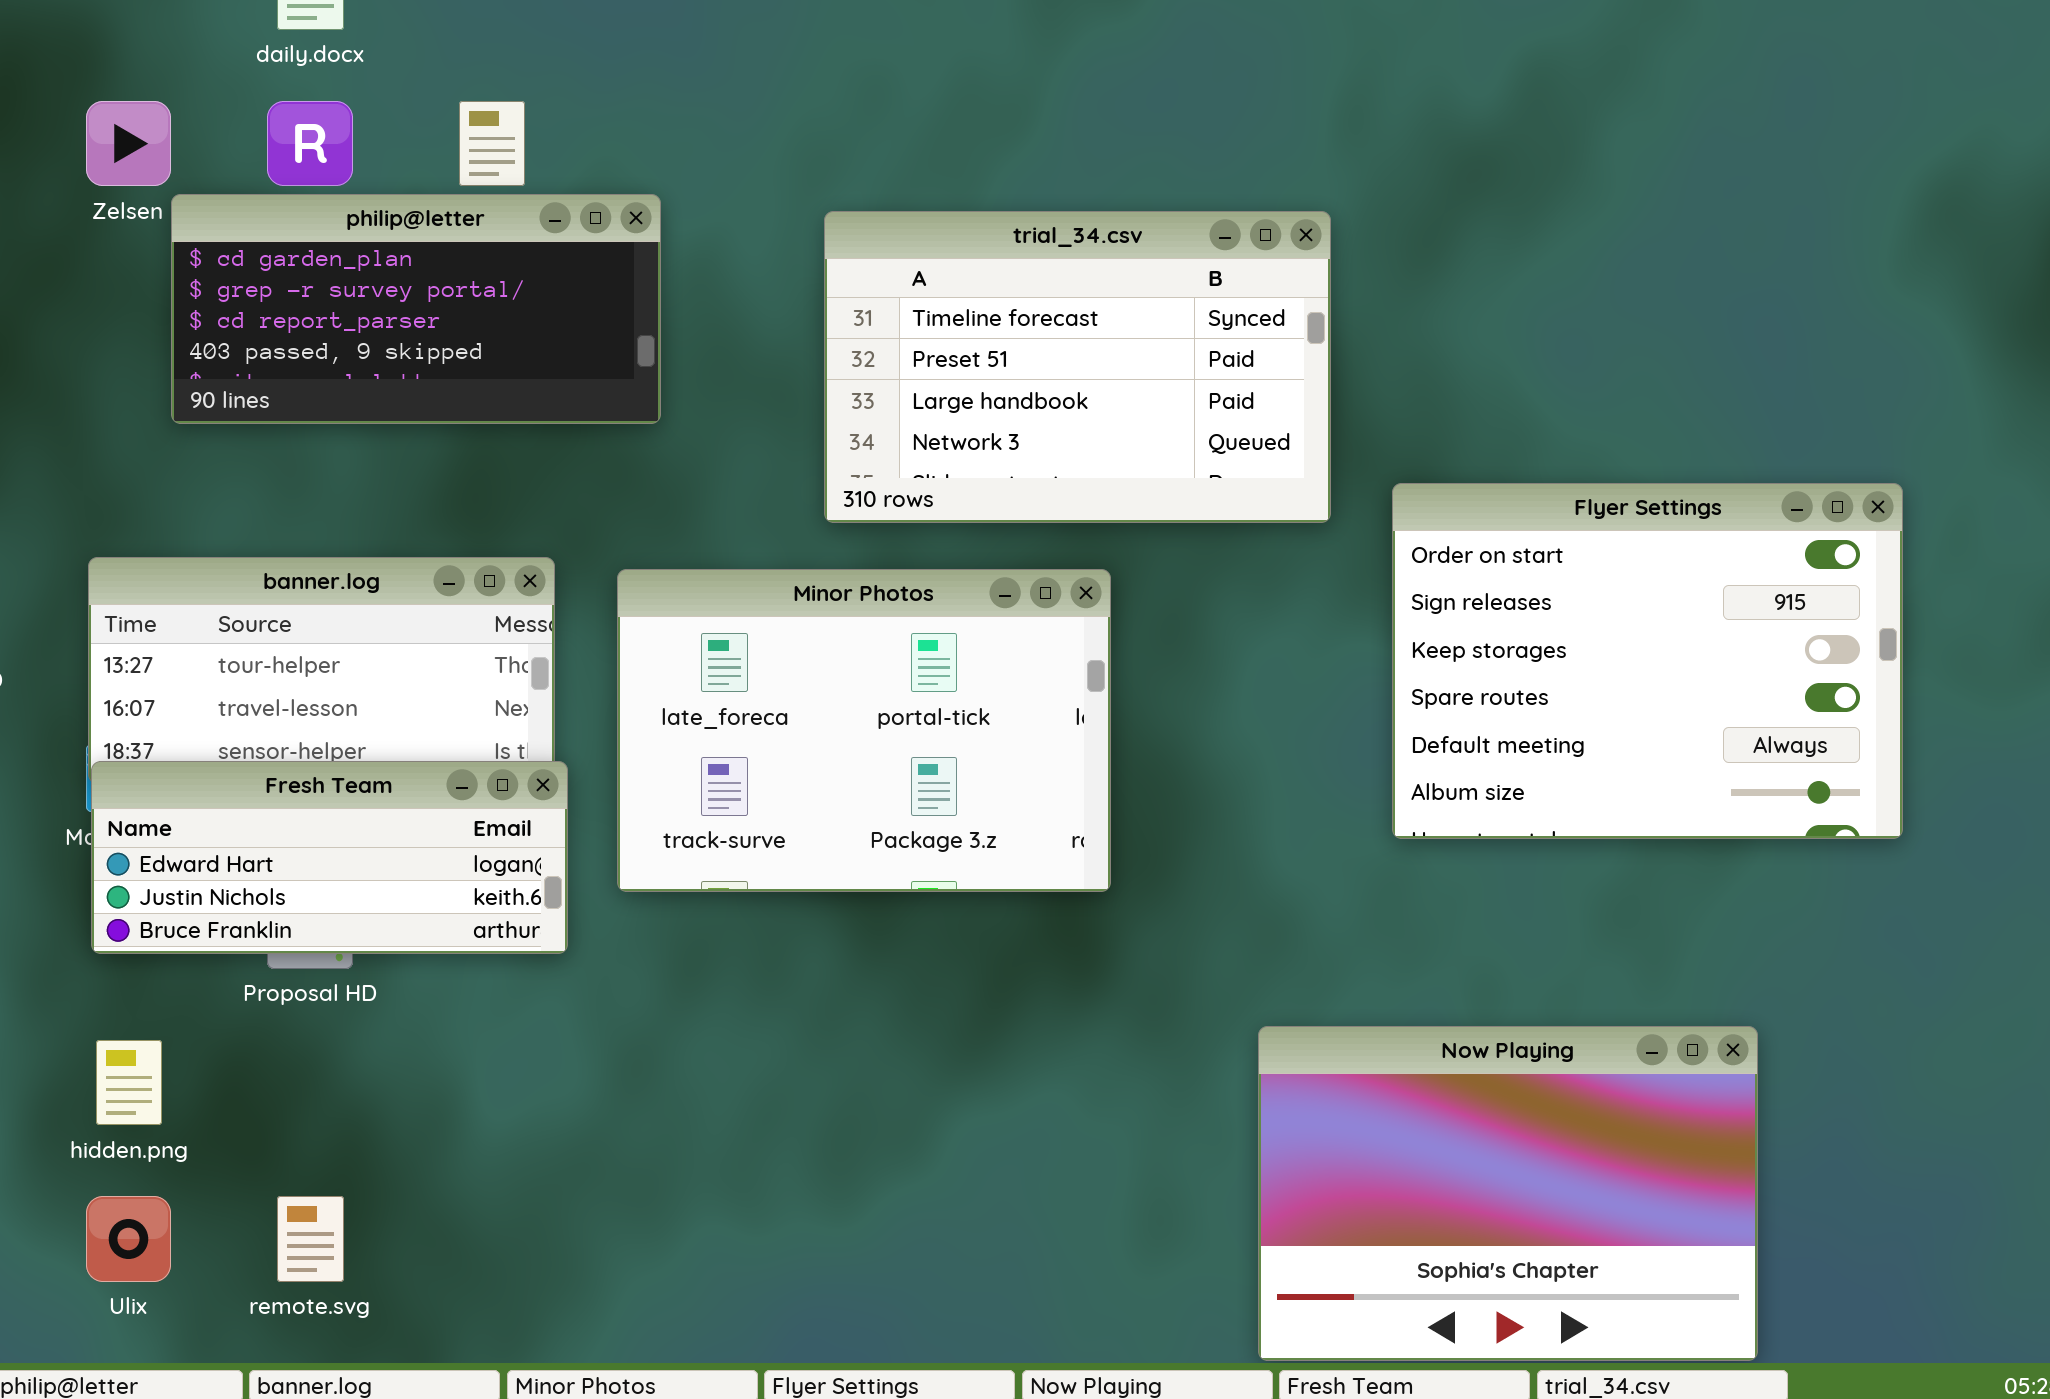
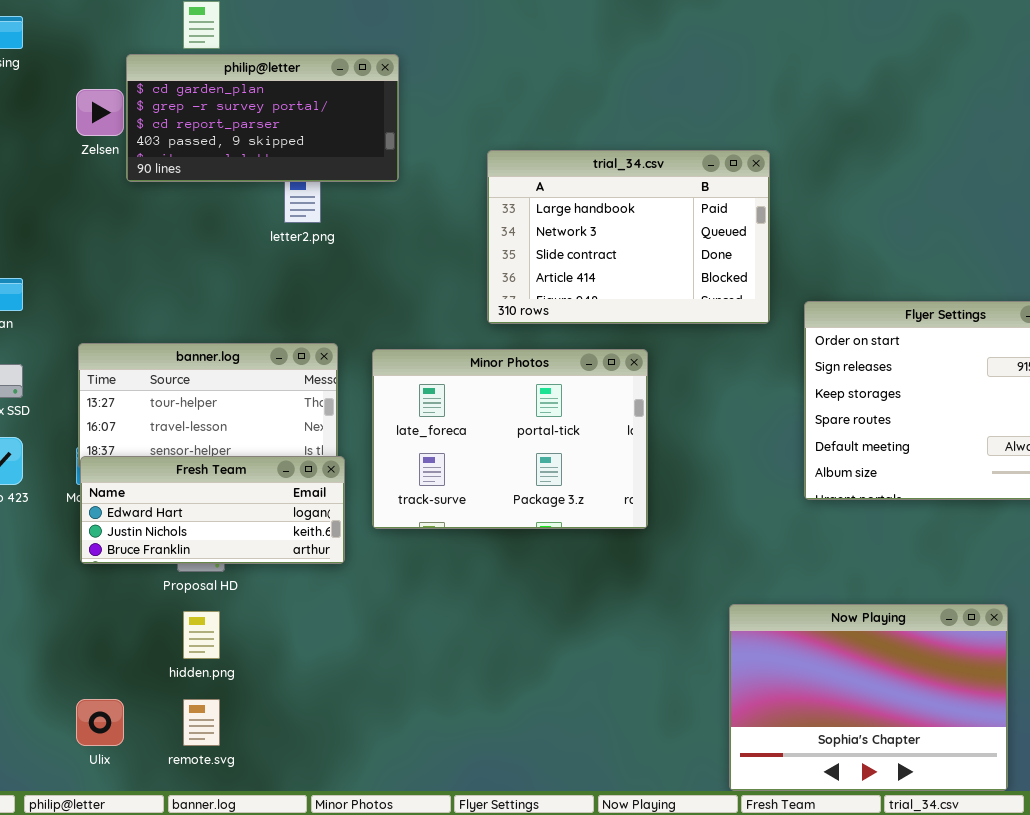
philip@letter: [171,194,661,424] -> [126,54,399,182], moved
trial_34.csv: [824,211,1331,523] -> [487,150,770,324], scrolled down 2 rows
hidden.png: [96,1040,162,1125] -> [183,611,220,659], moved

